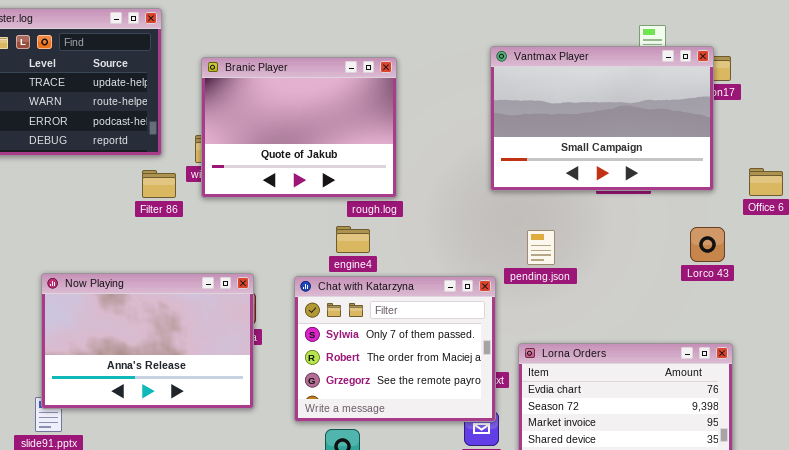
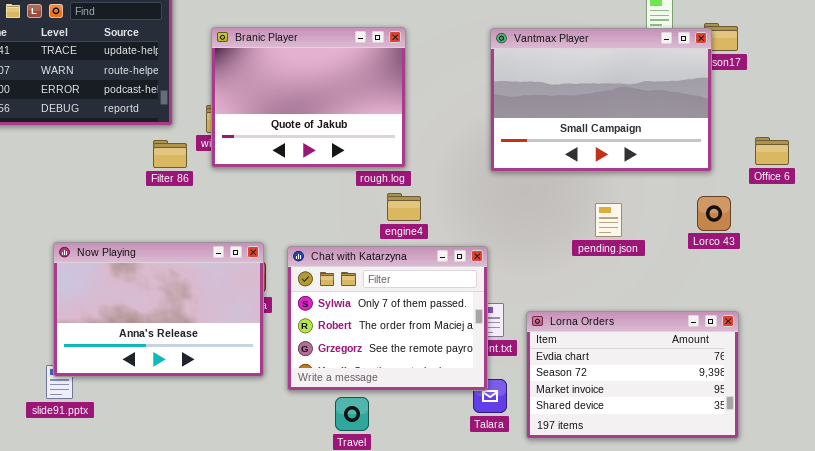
Vantmax Player: [490,46,714,191] -> [490,28,712,172], moved
engine4: [336,226,370,253] -> [387,193,421,221], moved
pending.json: [527,230,555,265] -> [595,203,622,237], moved
Chat with Katarzyna: [294,276,496,422] -> [287,246,488,391], moved

